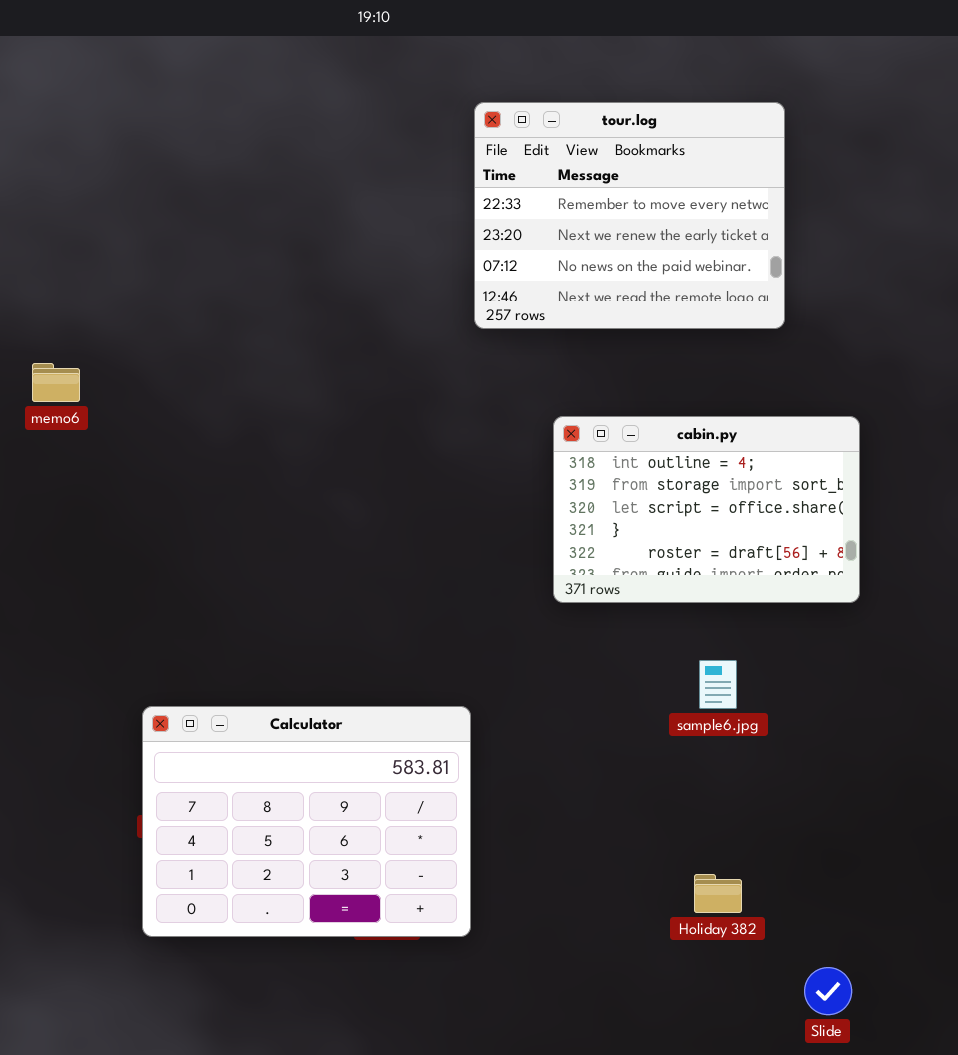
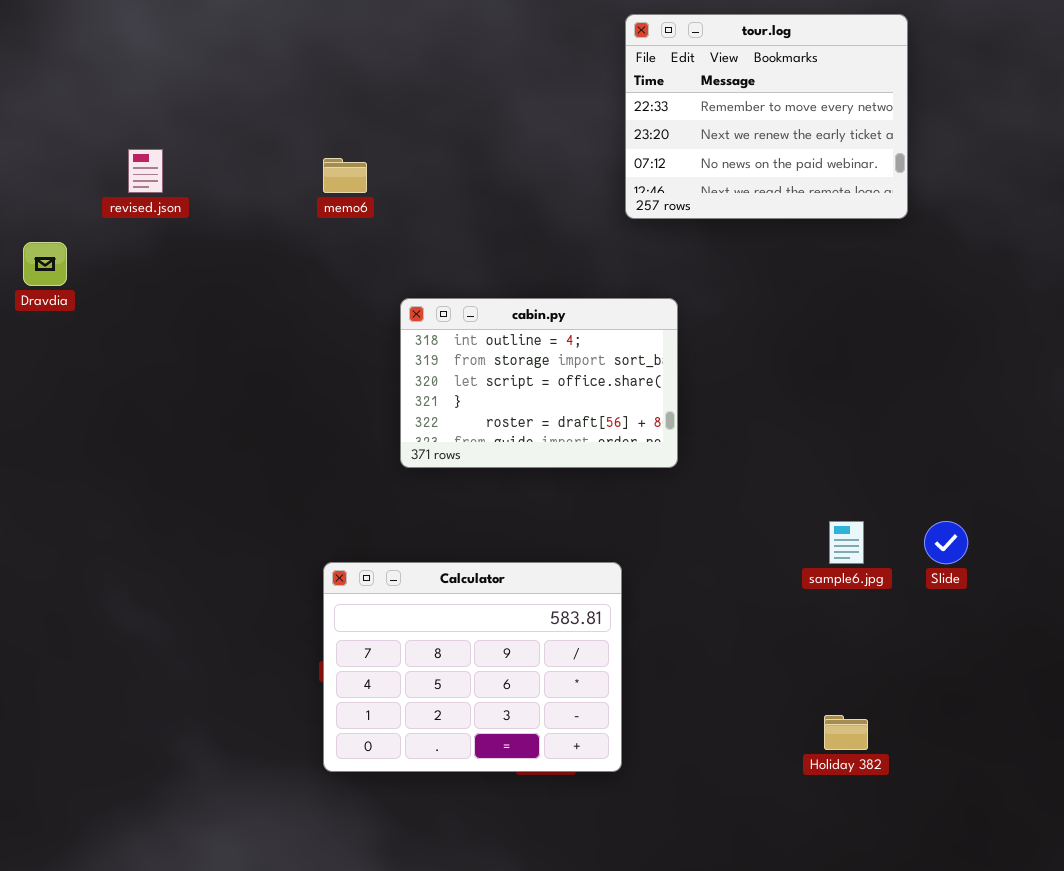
memo6: [32,363,80,402] -> [323,158,367,193], moved
cabin.py: [553,416,860,603] -> [400,298,678,468], moved
Slide: [804,967,852,1015] -> [924,521,968,564], moved

